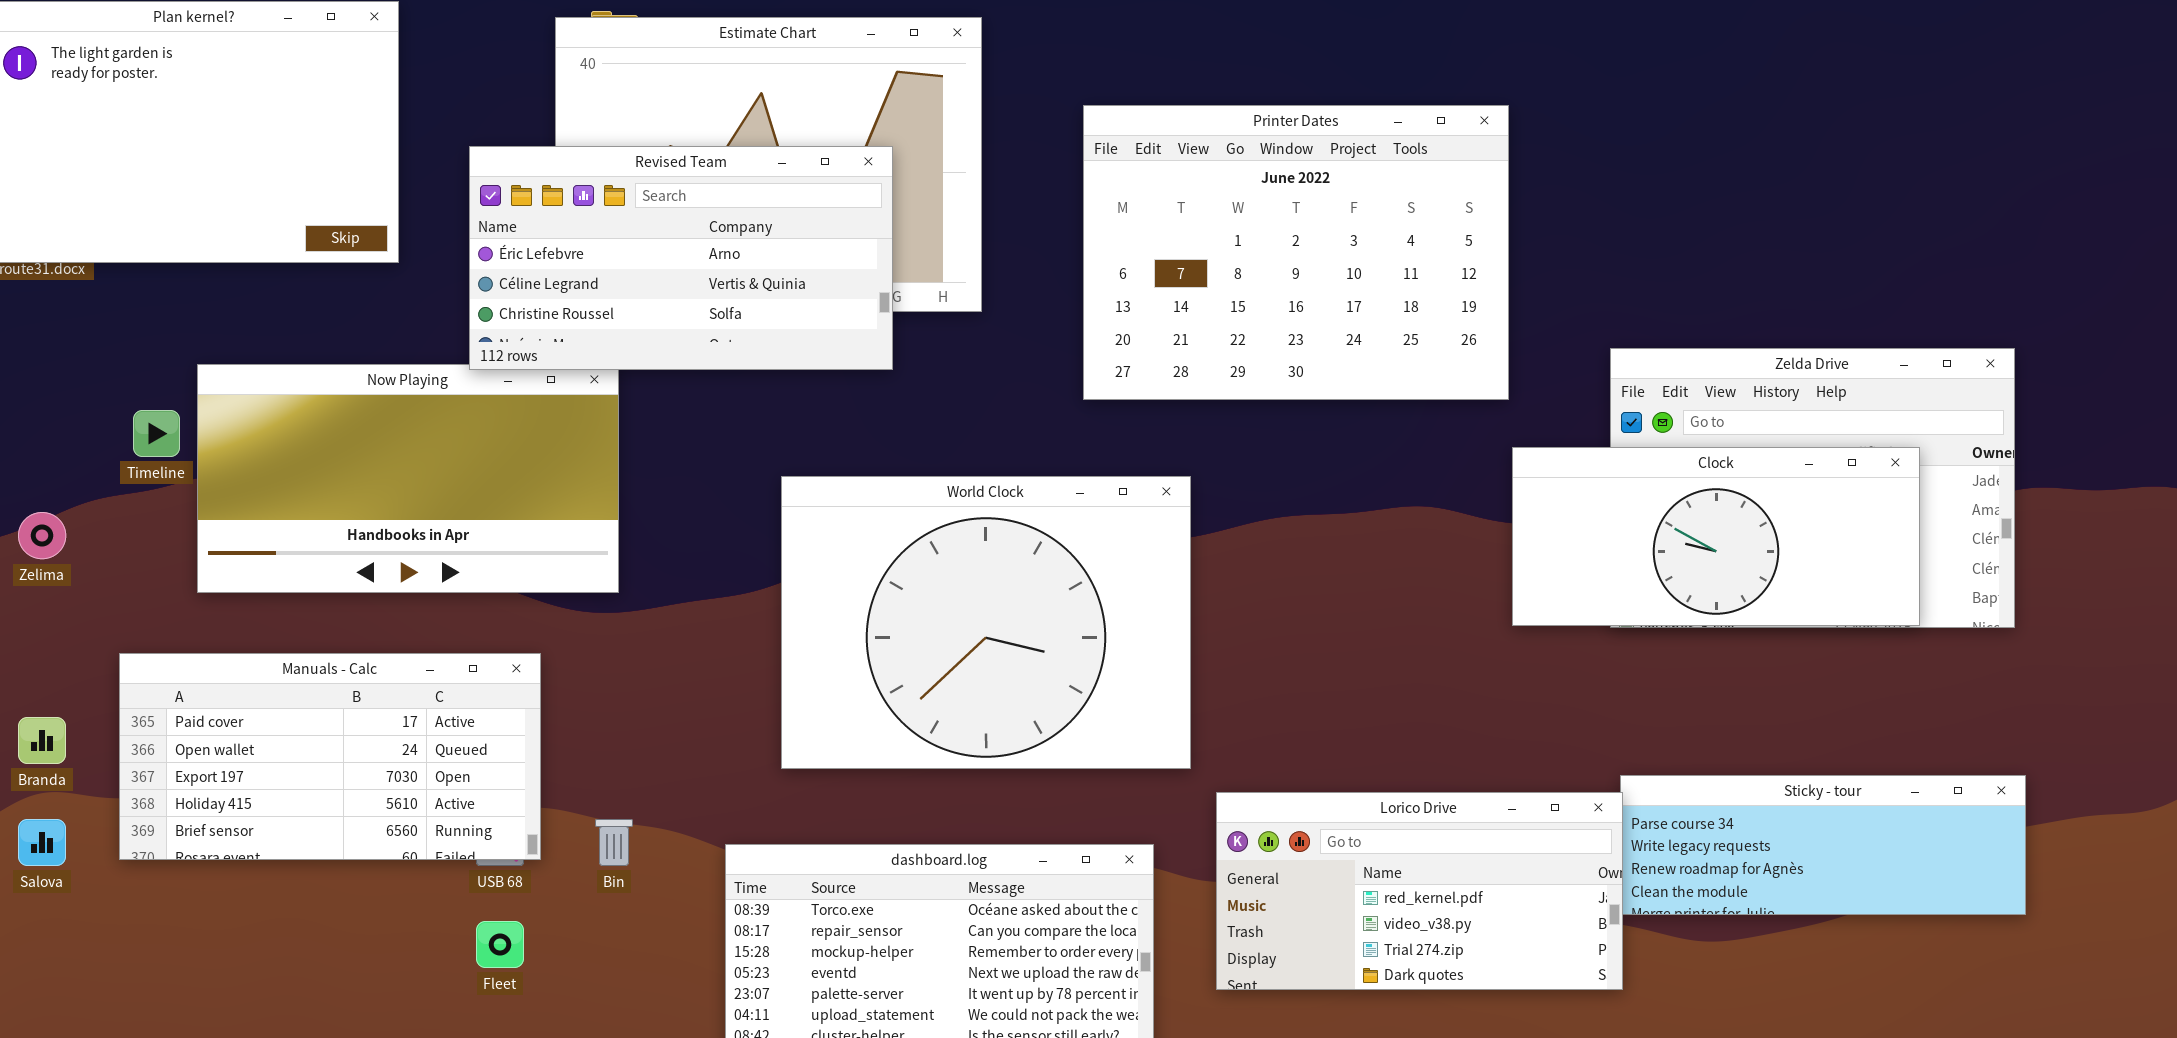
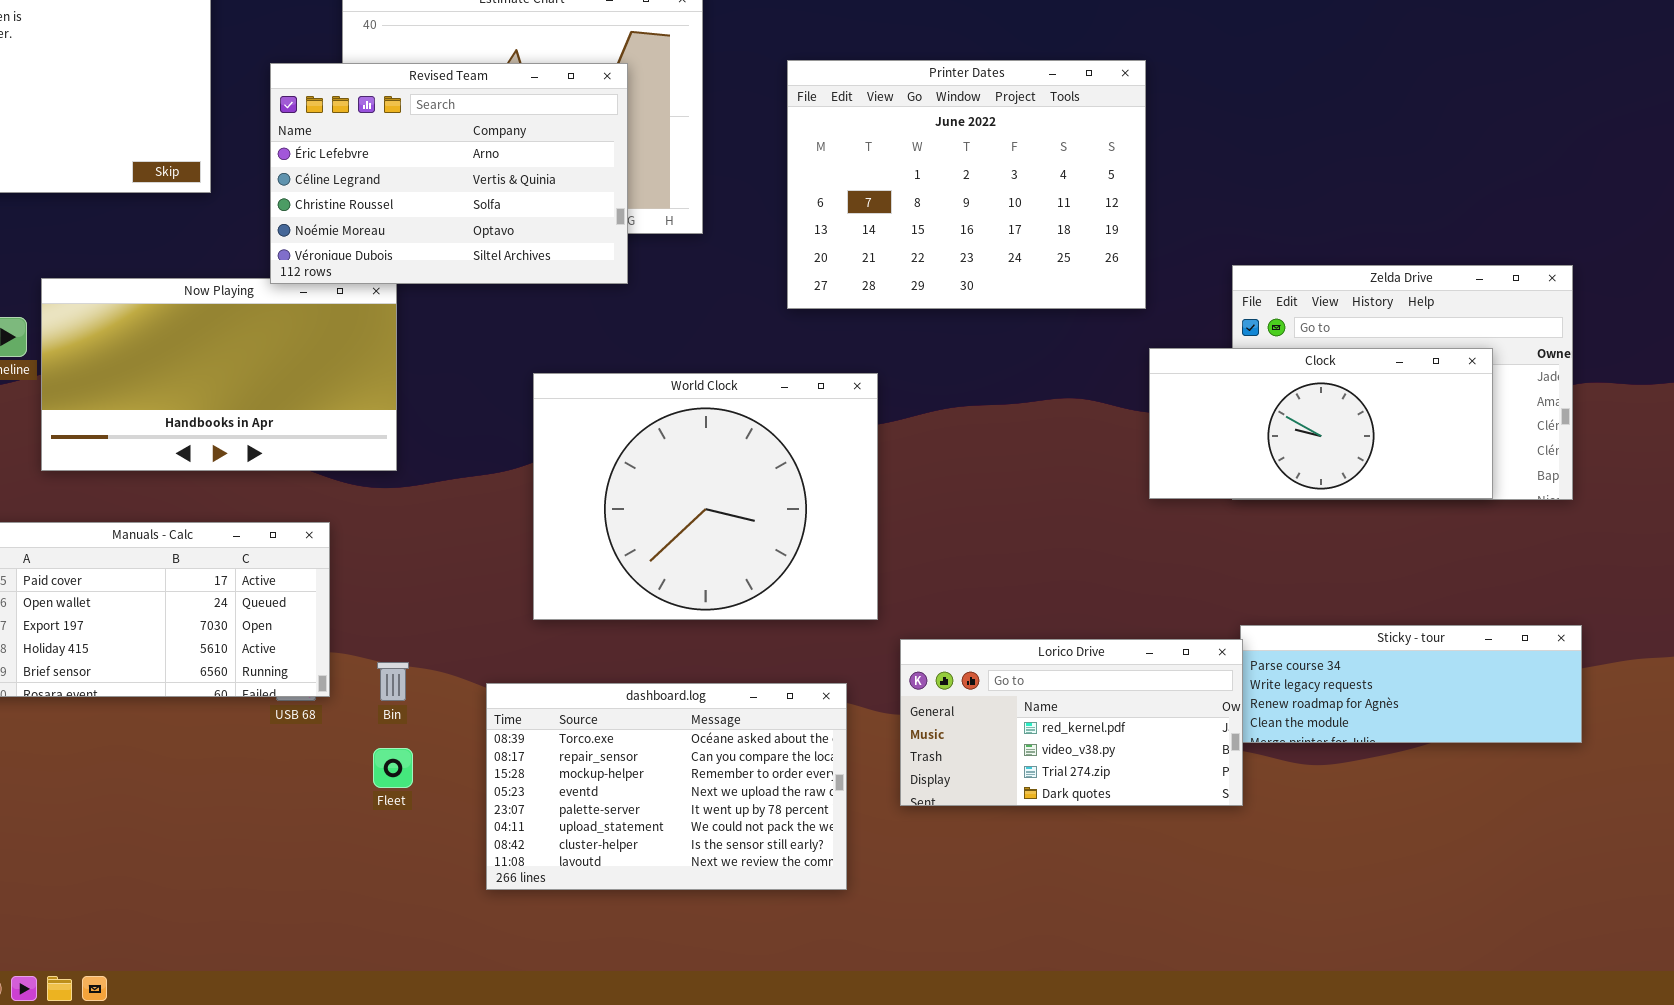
Revised Team: [469,146,893,370] -> [270,63,628,284], resized
Fleet: [476,921,524,968] -> [373,748,413,788], moved

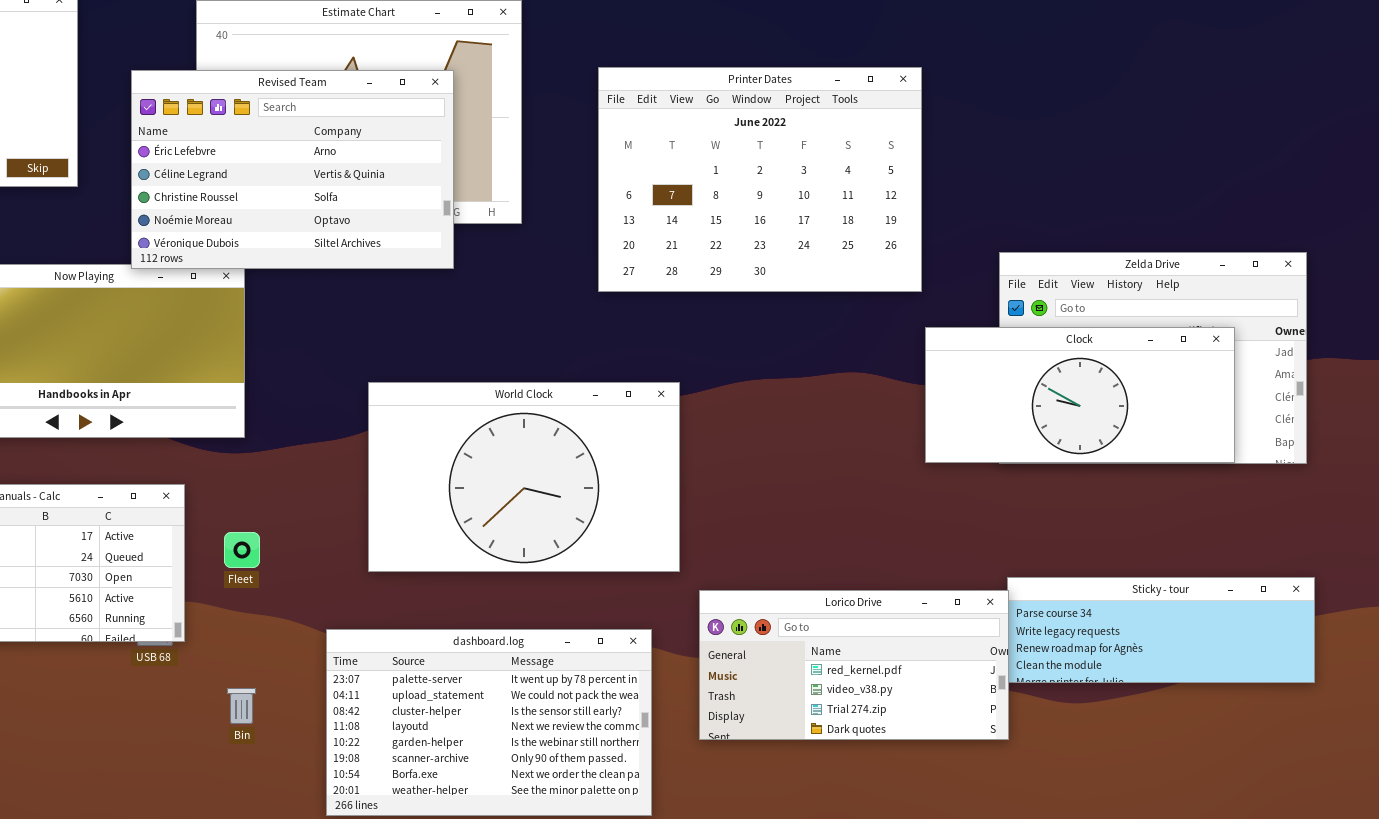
World Clock: [533,373,878,620] -> [368,382,680,572], resized
Bin: [377,662,409,701] -> [227,688,256,724], moved
dashboard.log: [486,683,847,890] -> [326,629,652,816], scrolled down 4 rows
Fleet: [373,748,413,788] -> [224,532,260,568], moved

